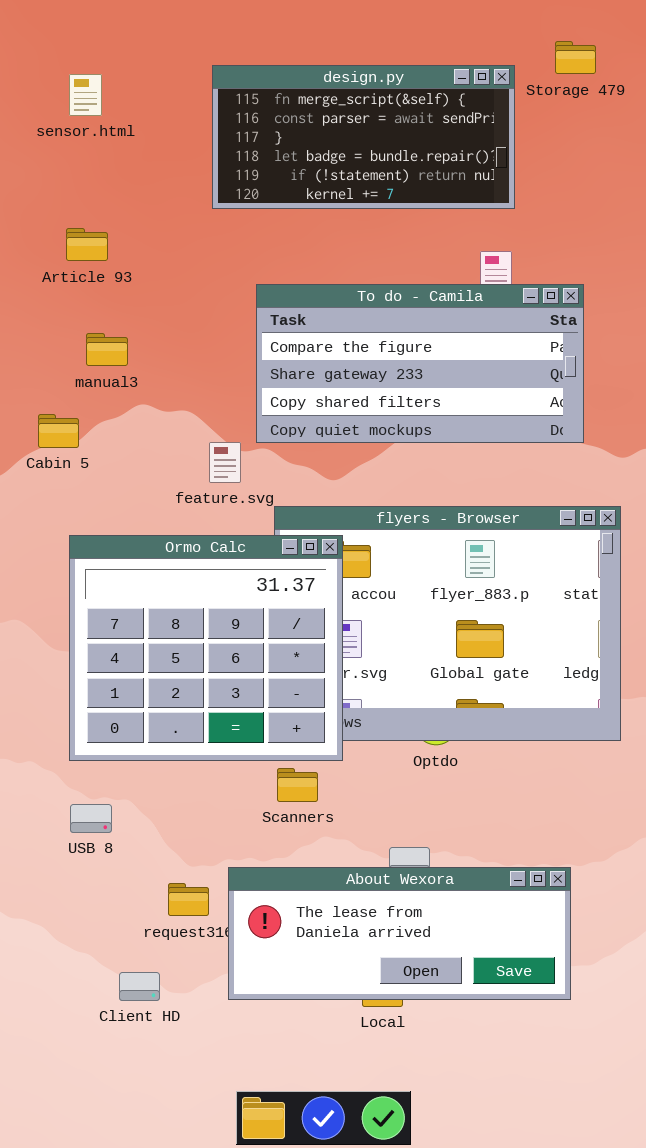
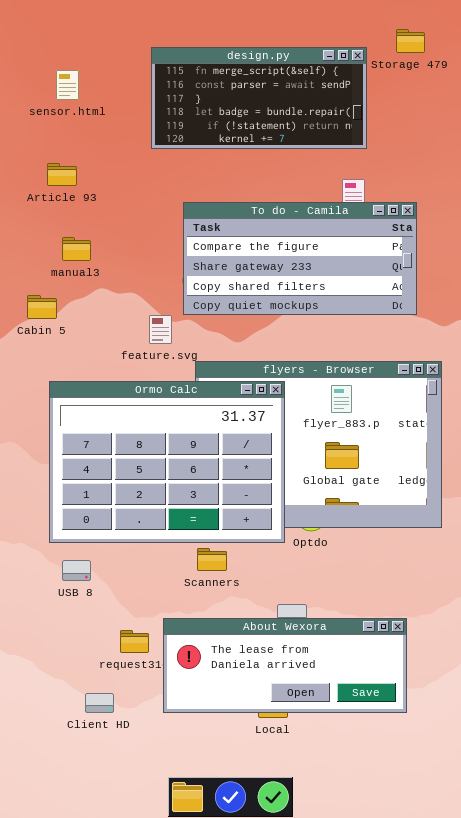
sensor.html: [69,74,102,116] -> [56,70,79,100], moved
Ormo Calc: [69,535,343,761] -> [49,381,285,543], resized
USB 8: [70,804,112,833] -> [62,560,91,581], moved

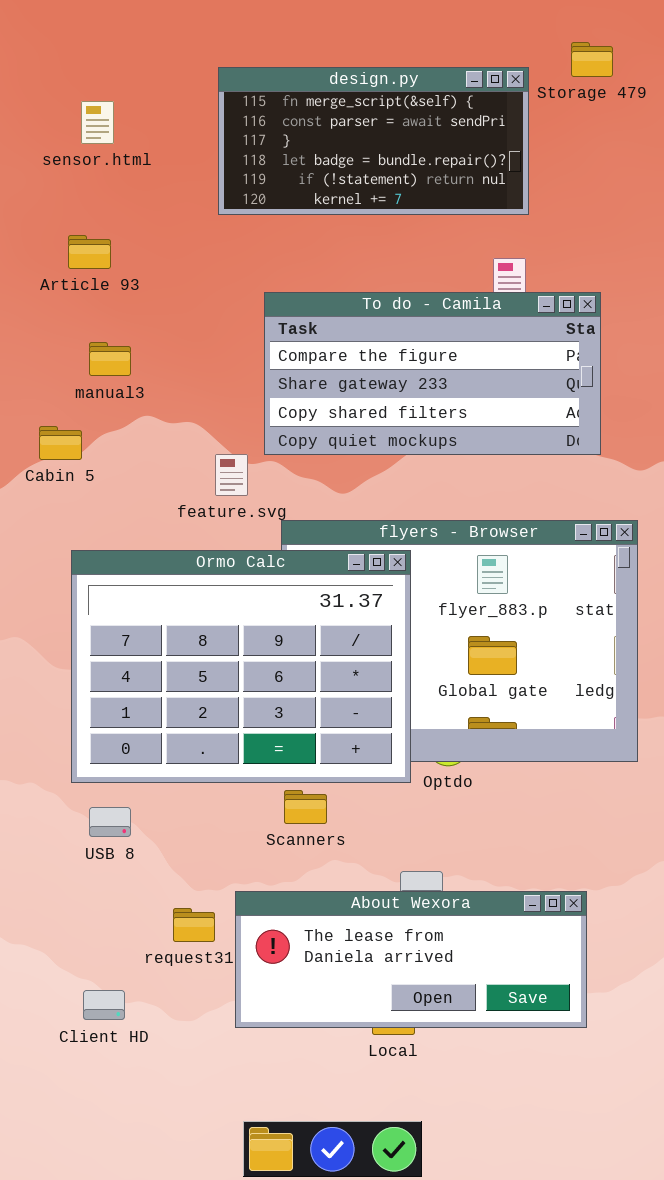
Client HD: [85,693,114,713] -> [83,990,125,1020], moved

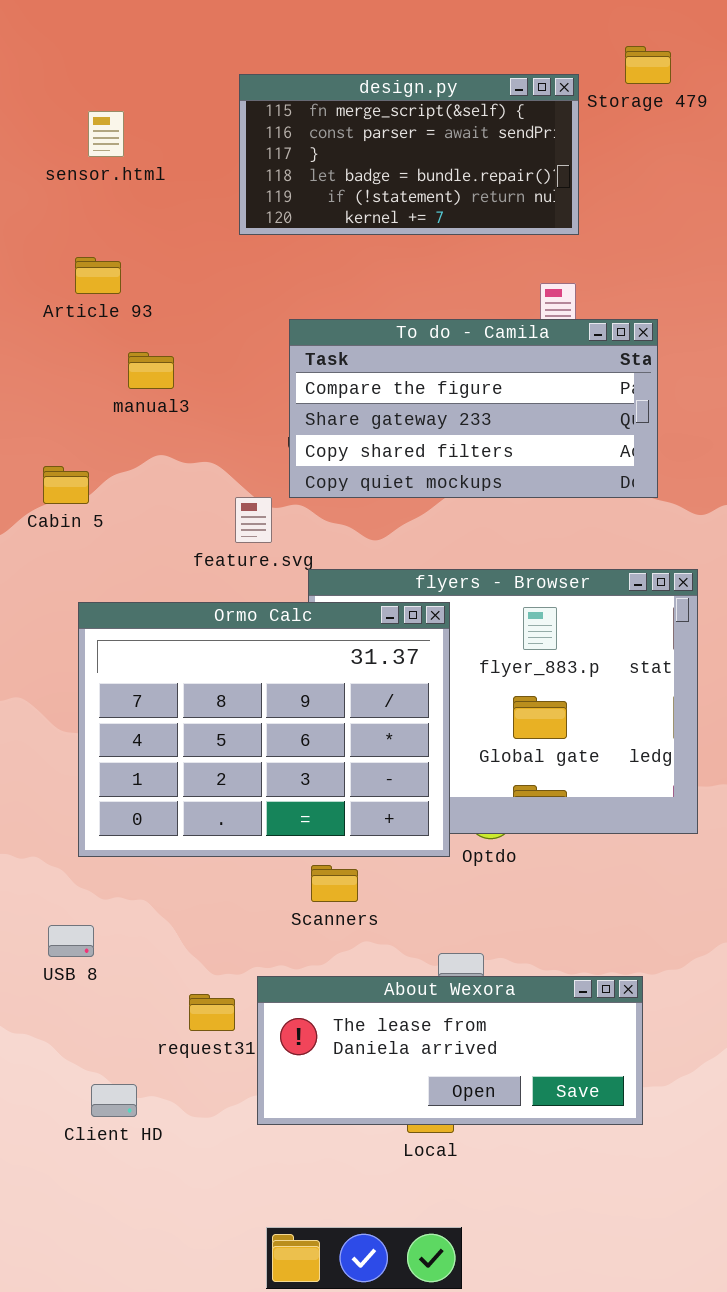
manual3: [89,342,131,376] -> [128,352,174,389], moved
USB 8: [89,807,131,837] -> [48,925,94,957], moved

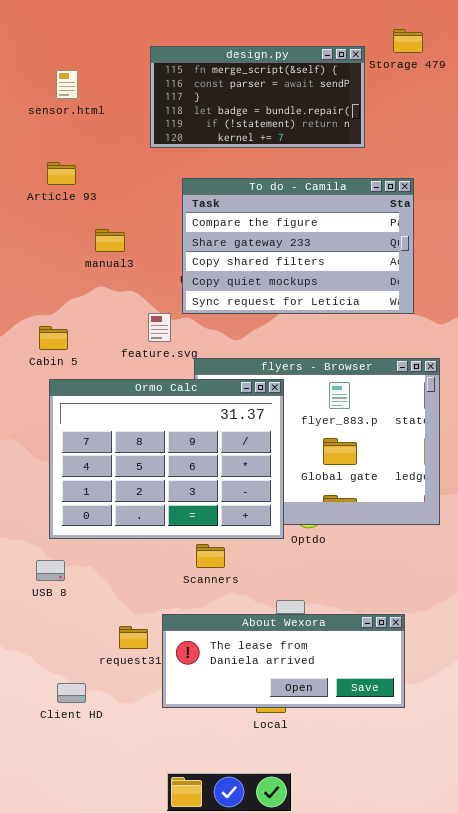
To do - Camila: [289,319,658,498] -> [182,178,414,314], resized
manual3: [128,352,174,389] -> [95,229,125,252], moved
Cabin 5: [43,466,89,504] -> [39,326,68,350], moved
USB 8: [48,925,94,957] -> [36,560,65,581], moved

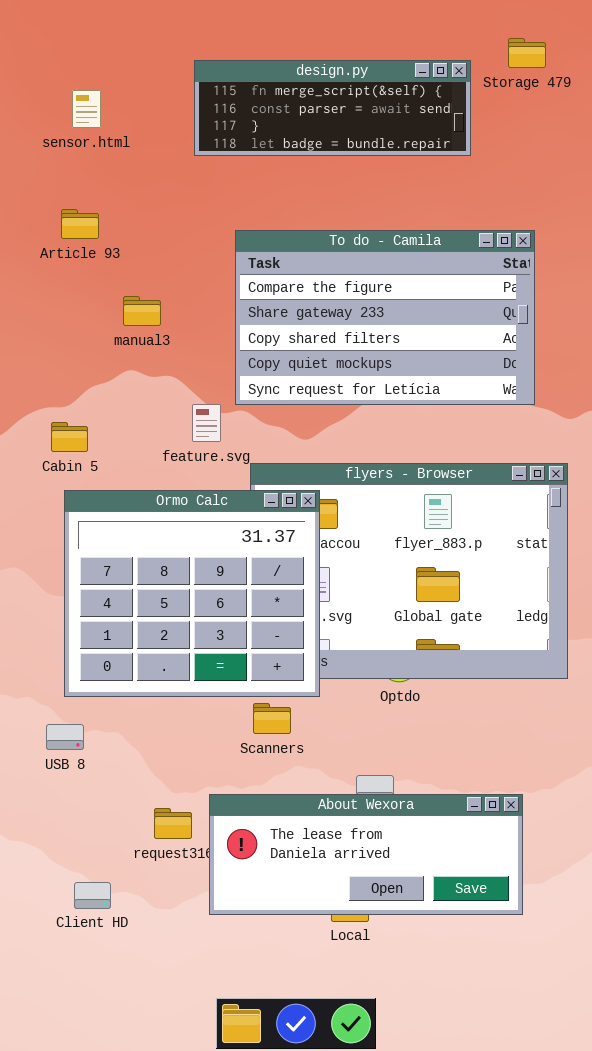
design.py: [150,46,365,148] -> [194,60,471,156], resized
Ormo Calc: [49,379,284,539] -> [64,490,320,697], resized

